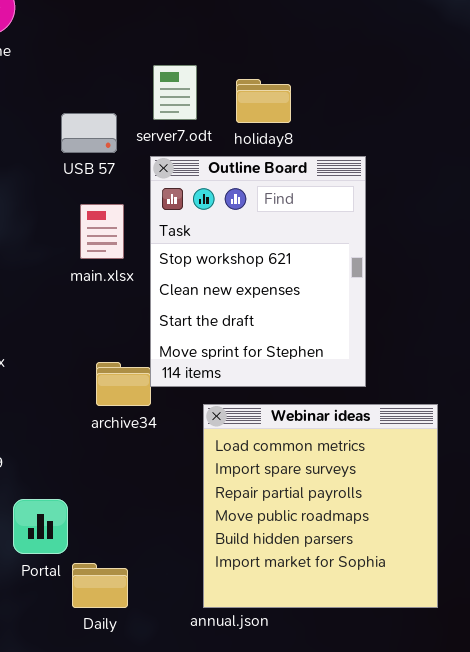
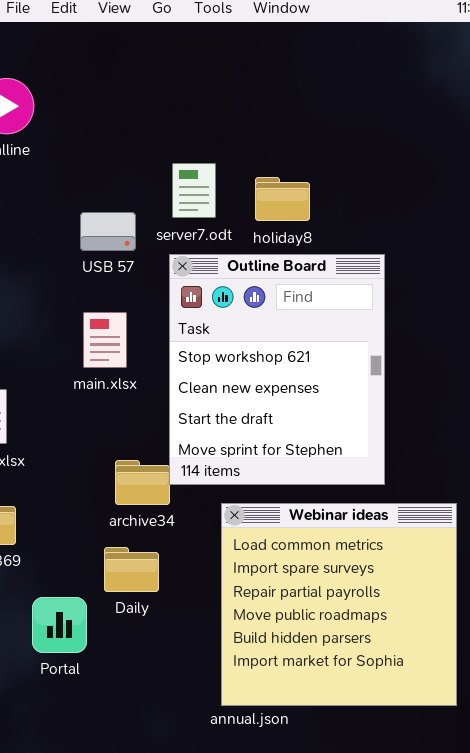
main.xlsx: [80,204,124,259] -> [83,312,127,368], moved
Daily: [72,563,128,608] -> [104,547,159,592], moved

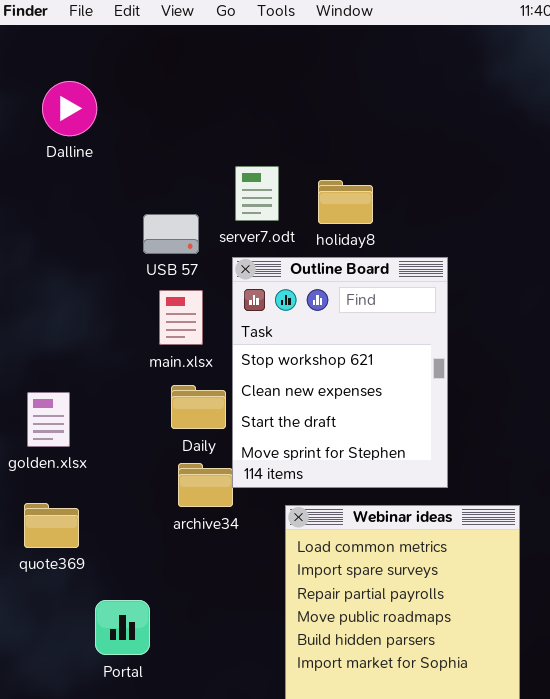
main.xlsx: [83,312,127,368] -> [159,290,203,345], moved
Daily: [104,547,159,592] -> [171,385,226,429], moved

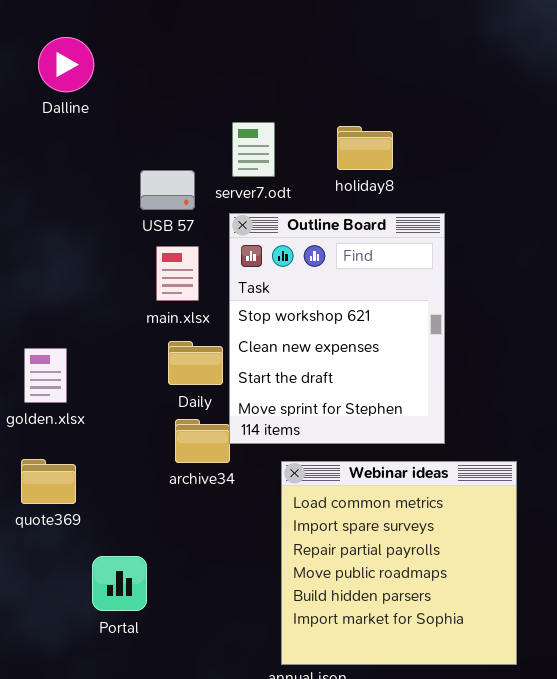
holiday8: [318,180,373,224] -> [337,126,393,170], moved

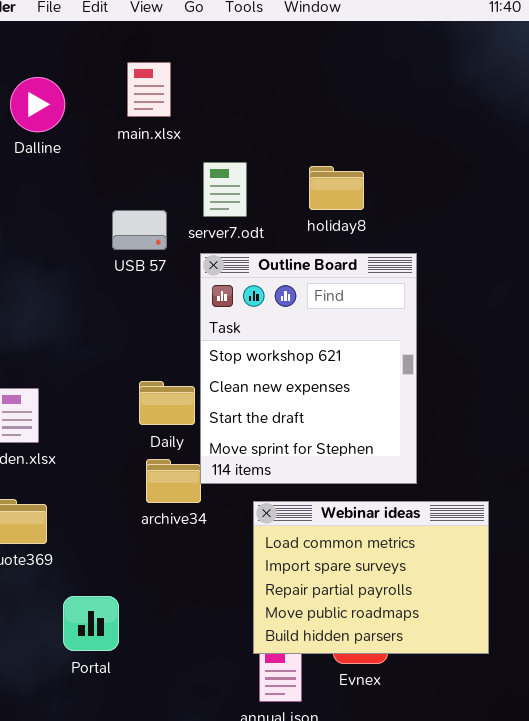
main.xlsx: [156,246,199,301] -> [127,62,171,117], moved
Webinar ideas: [281,461,517,665] -> [253,501,489,654], resized

